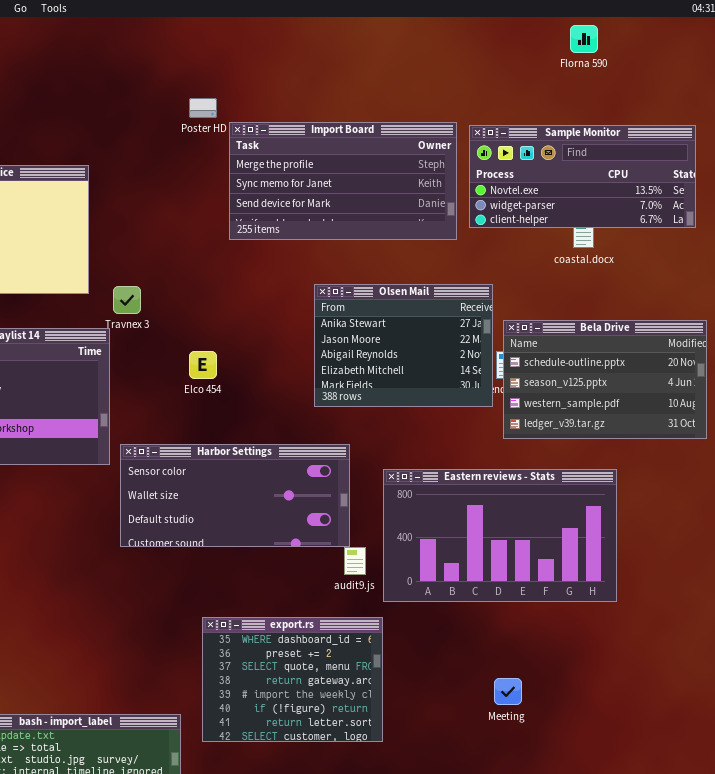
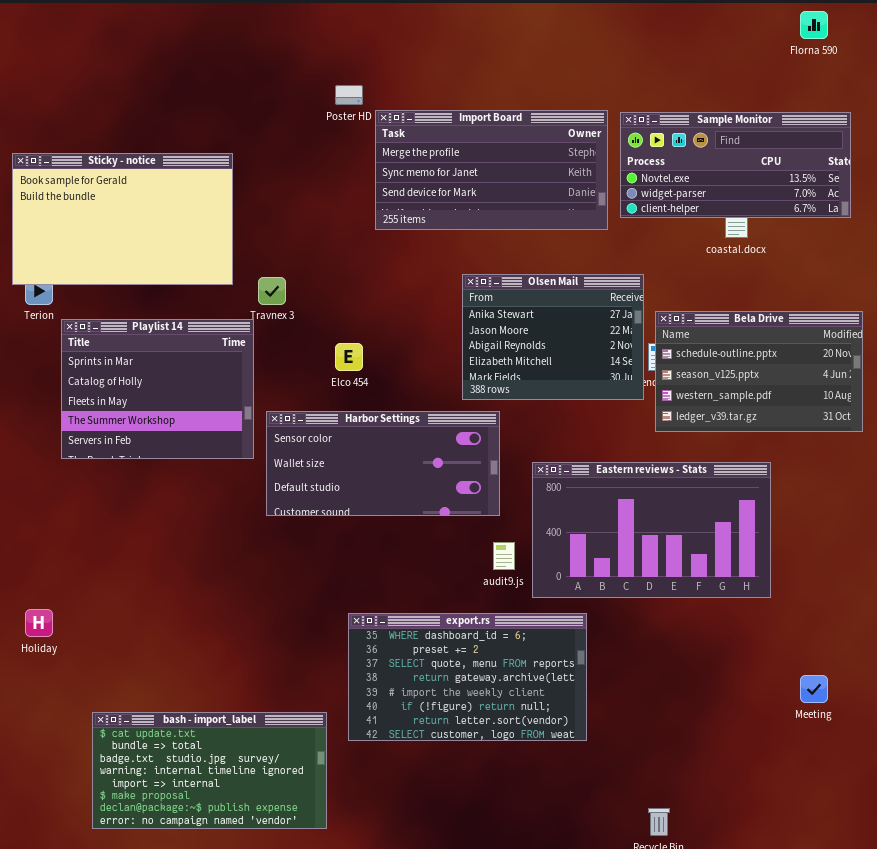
Florna 590: [570,25,598,53] -> [800,11,828,39], moved
Harbor Settings: [120,444,350,547] -> [266,411,500,516], moved
export.rs: [202,617,383,742] -> [348,613,587,741], resized
Meeting: [494,678,522,705] -> [800,675,828,703], moved

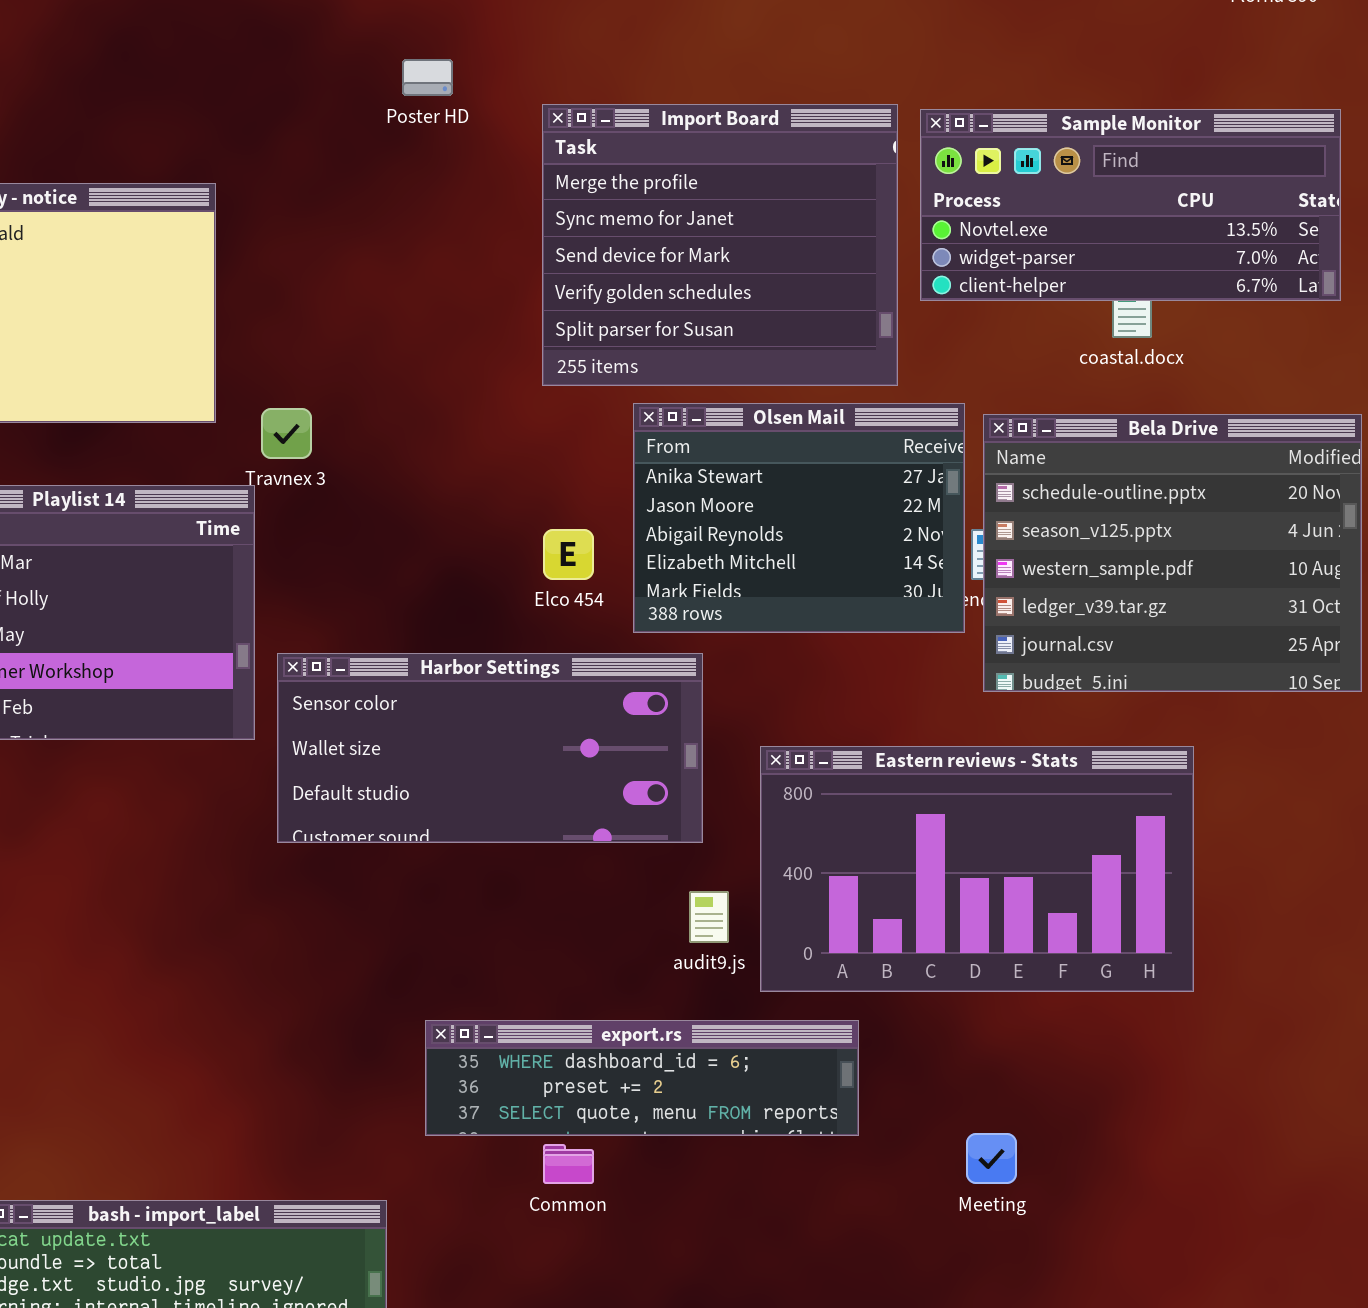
Import Board: [375,110,608,230] -> [542,104,898,386], resized
Bela Drive: [655,311,863,432] -> [983,414,1362,692], resized
Elco 454: [335,343,363,371] -> [543,529,594,580], moved
export.rs: [348,613,587,741] -> [425,1020,859,1136], resized
Meeting: [800,675,828,703] -> [966,1133,1017,1184], moved

